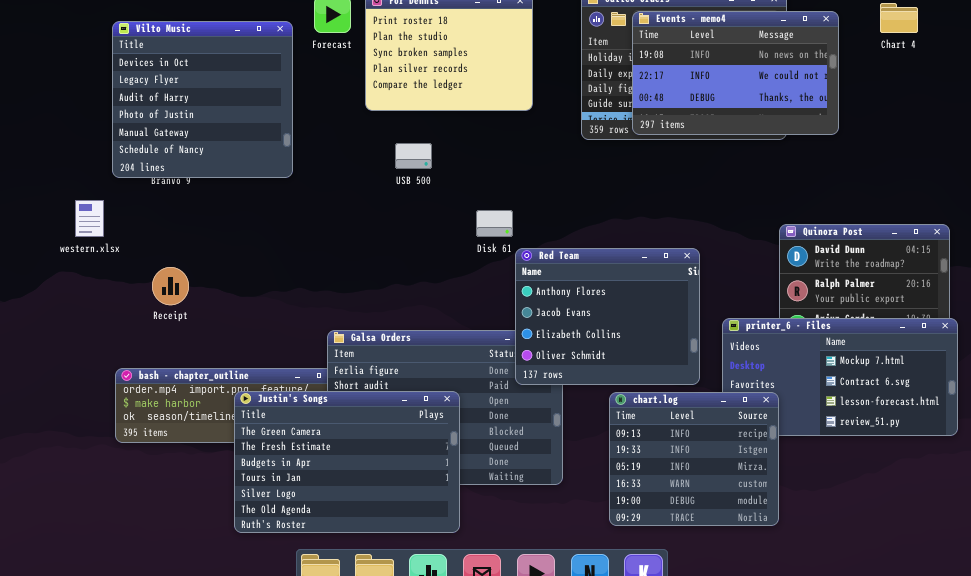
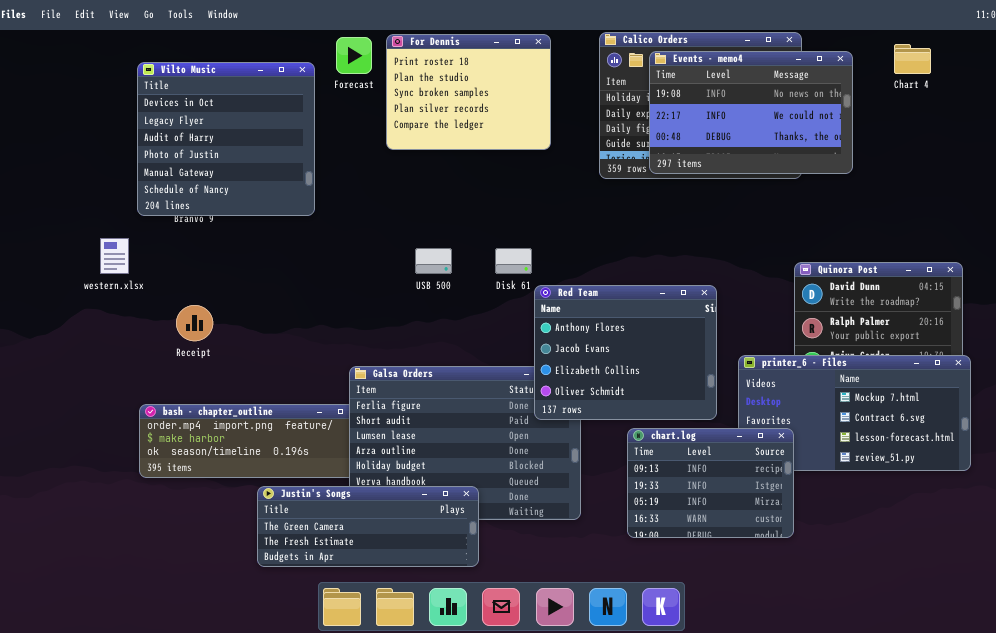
USB 500: [395,143,432,169] -> [415,248,452,274], moved
Justin's Songs: [234,391,460,533] -> [257,486,479,567], resized
chart.log: [609,392,779,526] -> [627,428,794,538], resized

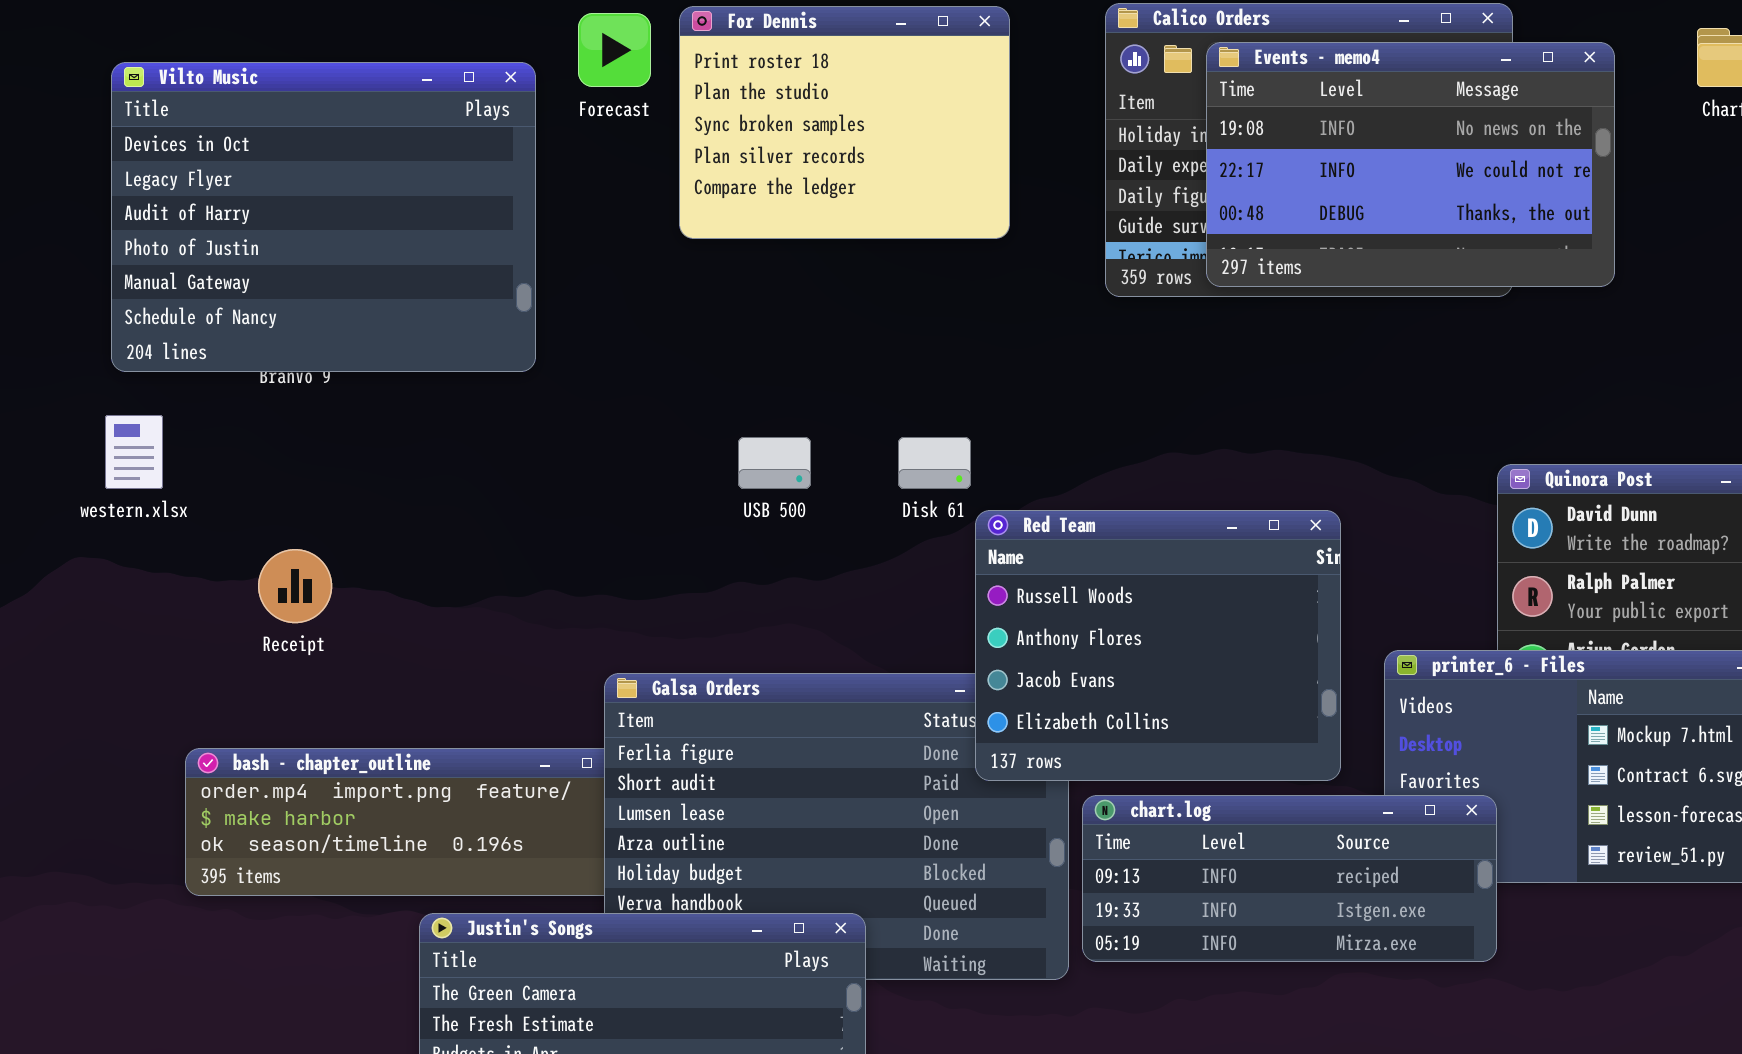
Vilto Music: [137,62,315,216] -> [111,62,536,372], resized
Red Team: [534,285,717,420] -> [975,510,1341,781], scrolled up 1 row
chart.log: [627,428,794,538] -> [1082,795,1497,962], resized

